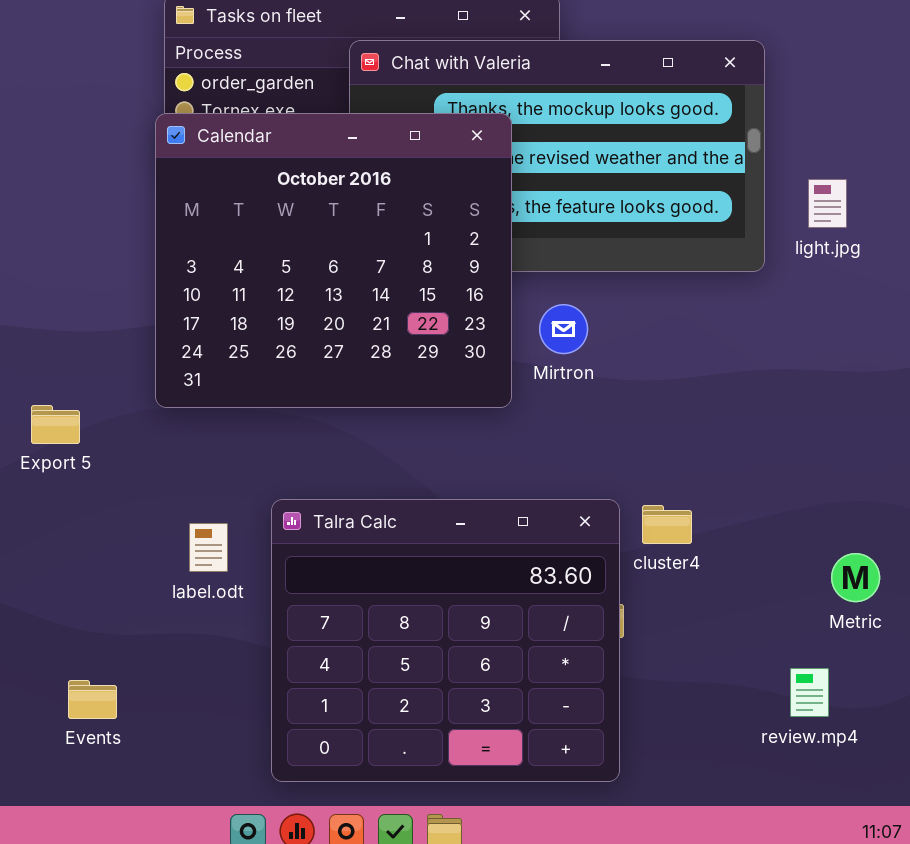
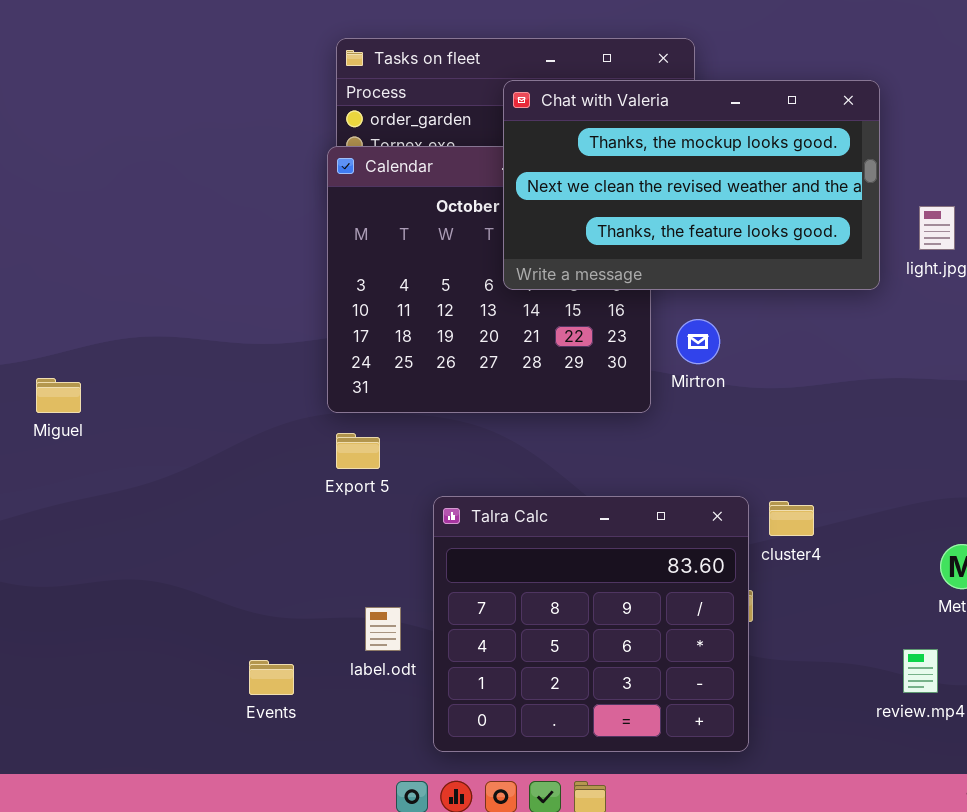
Chat with Valeria: [349,40,765,272] -> [503,80,880,290], raised
Export 5: [31,405,80,444] -> [336,433,380,469], moved
label.odt: [189,523,228,572] -> [365,607,401,651], moved

